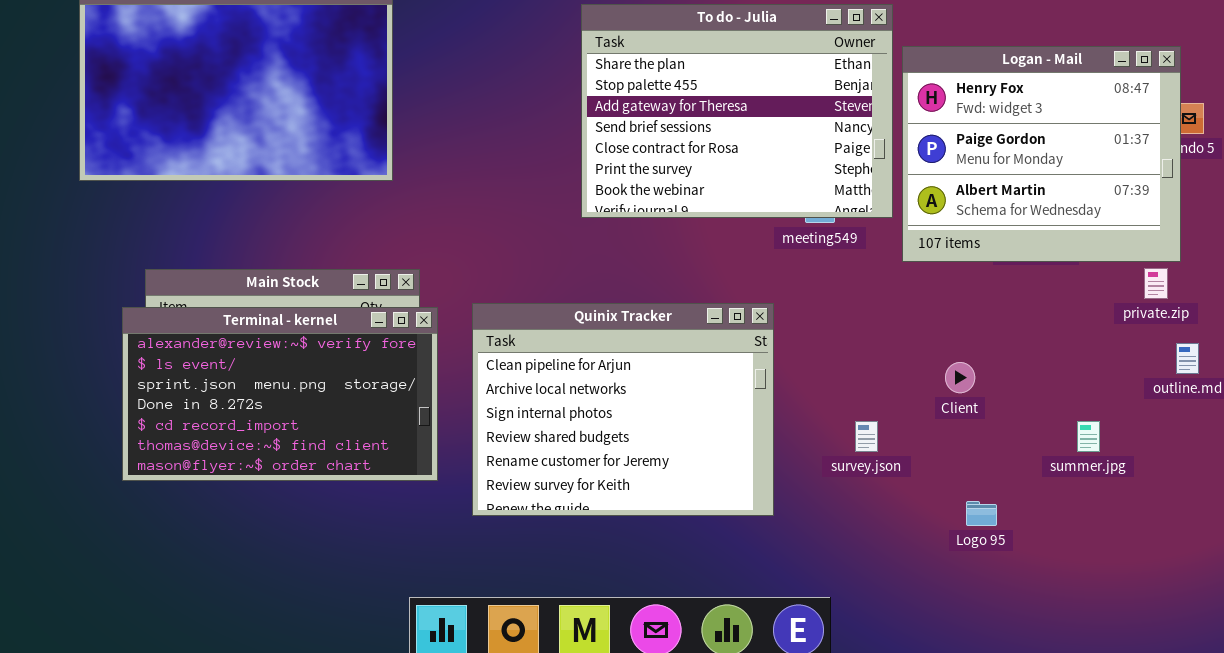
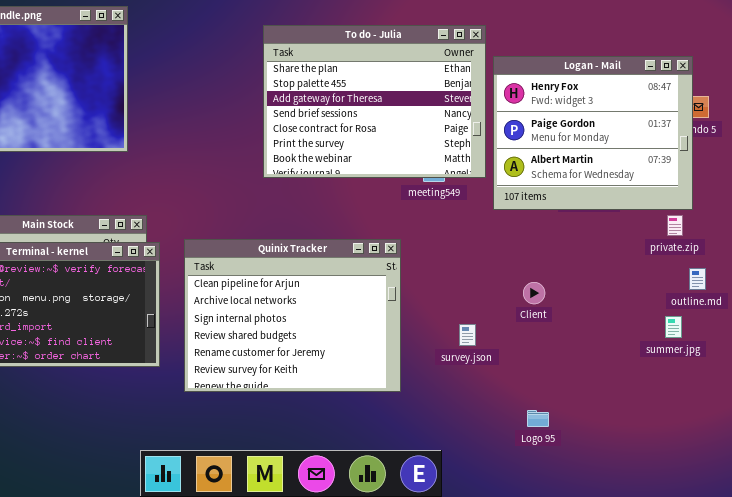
summer.jpg: [1077,421,1100,452] -> [665,316,682,338], moved
Logo 95: [966,501,997,526] -> [527,410,549,427], moved

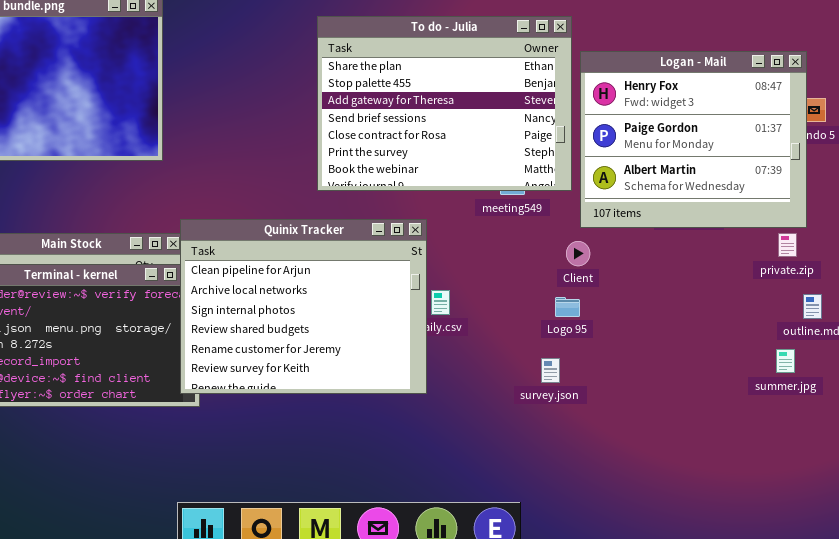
Quinix Tracker: [184,239,401,392] -> [180,219,427,394], moved
Client: [523,282,545,304] -> [566,241,590,266], moved
Logo 95: [527,410,549,427] -> [555,297,580,317], moved

